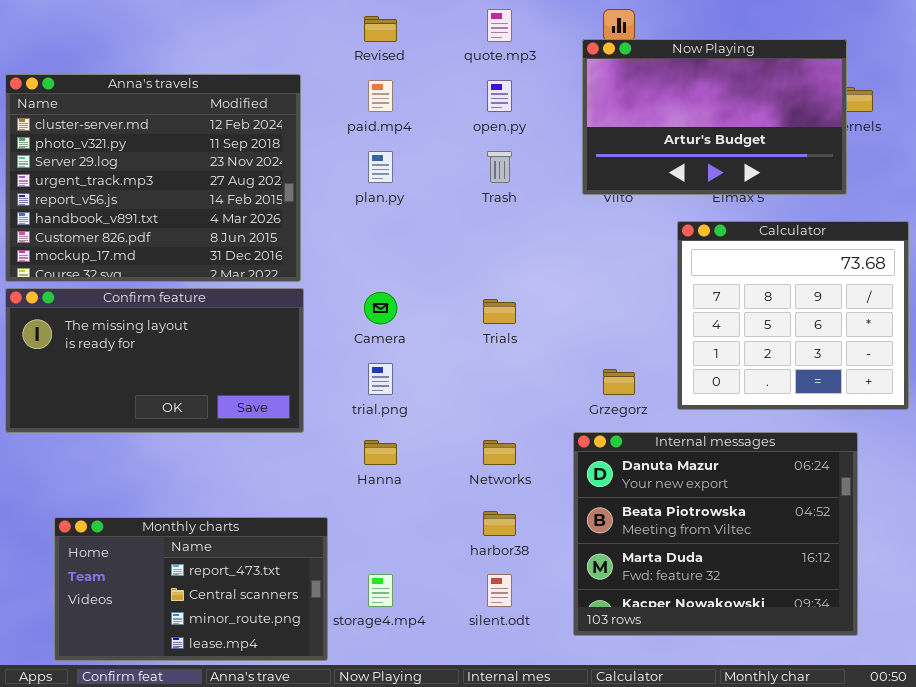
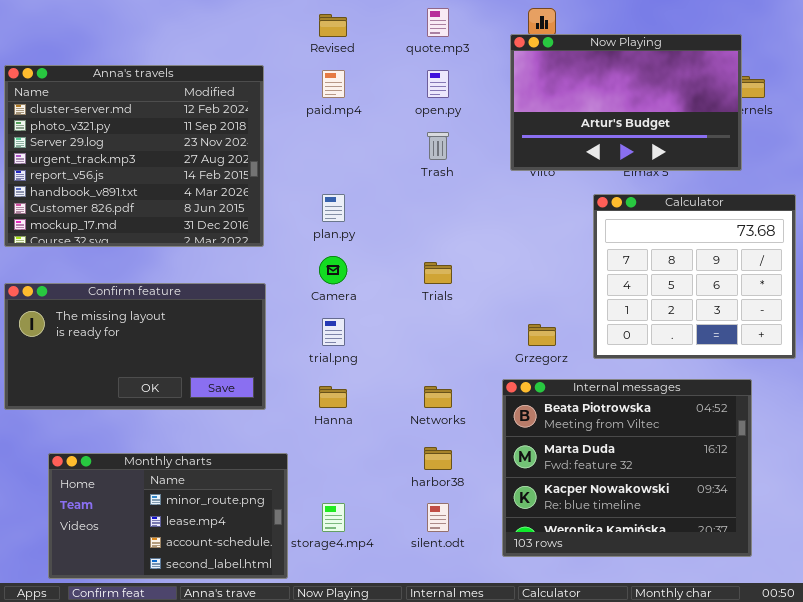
plan.py: [368,151,393,183] -> [322,194,345,222], moved
Confirm feature: [5,288,304,433] -> [4,283,266,410], moved
Internal messages: [573,432,858,636] -> [502,379,752,557], scrolled down 1 row
Monthly charts: [54,517,328,661] -> [48,453,288,579], scrolled down 2 rows

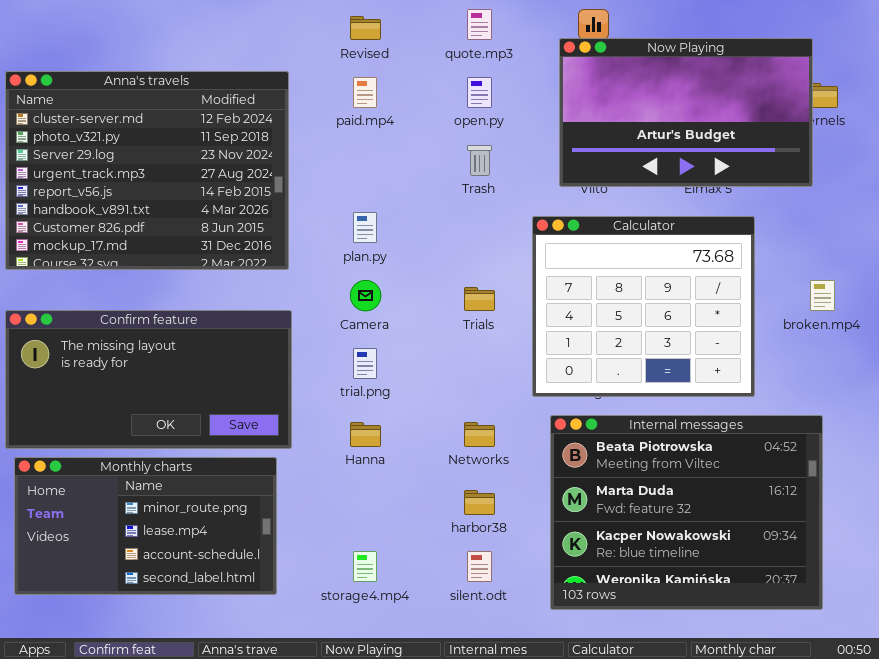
Calculator: [593,194,796,359] -> [532,216,755,397], moved
Monthly charts: [48,453,288,579] -> [14,457,277,595], moved

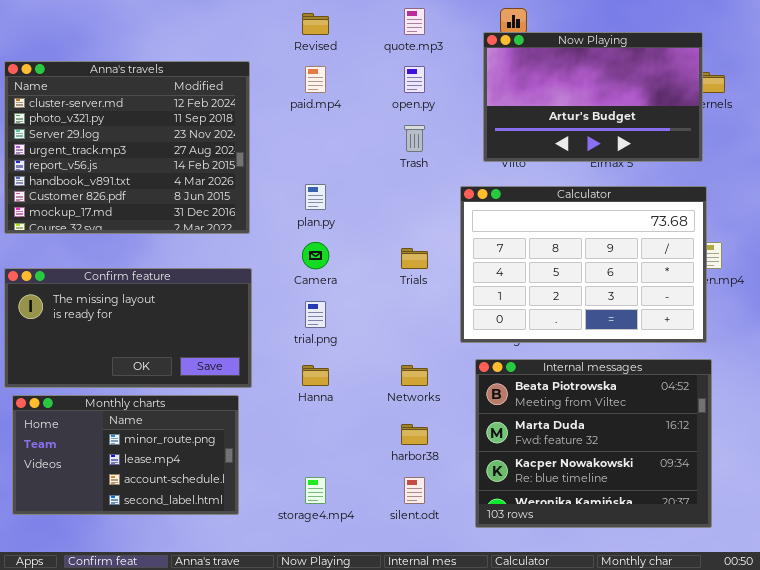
Calculator: [532,216,755,397] -> [460,186,707,343], resized

